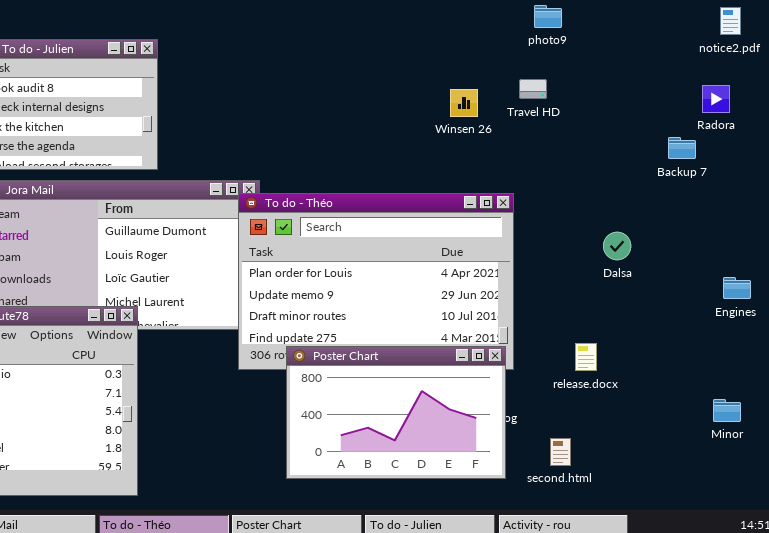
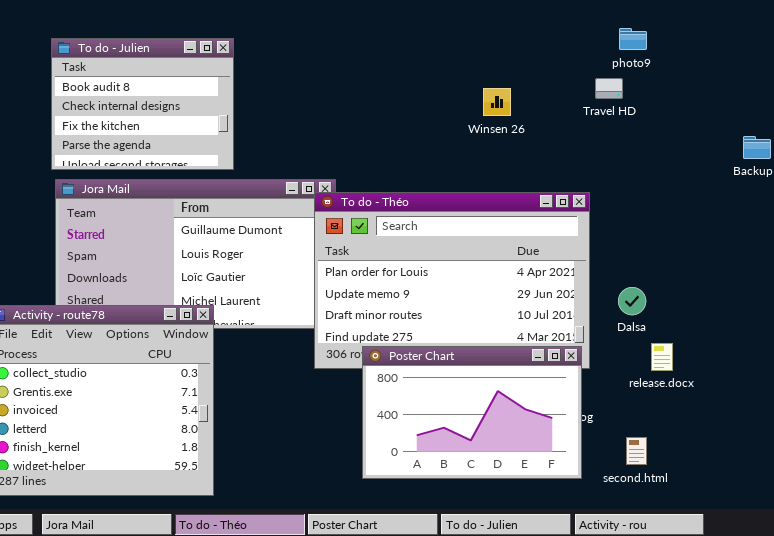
photo9: [534,5,562,28] -> [619,28,647,50], moved
Winsen 26: [450,89,478,117] -> [483,88,511,116], moved
Dalsa: [603,232,631,260] -> [618,287,646,315], moved

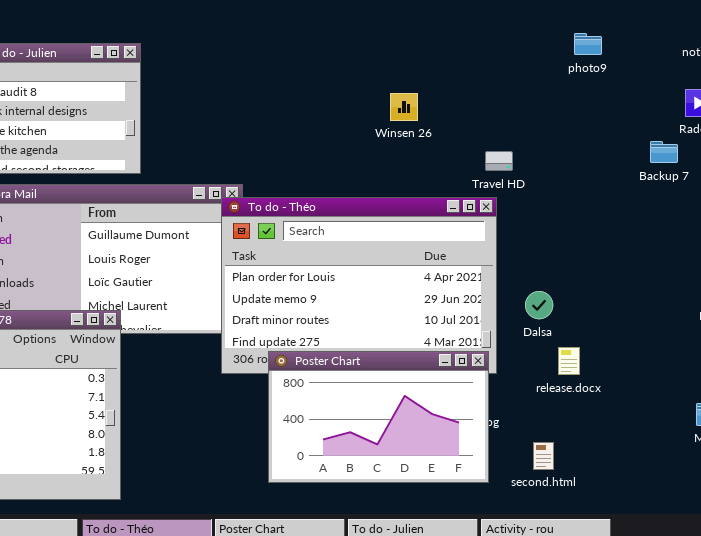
photo9: [619,28,647,50] -> [574,33,602,55], moved
Travel HD: [595,78,623,99] -> [485,151,513,171], moved

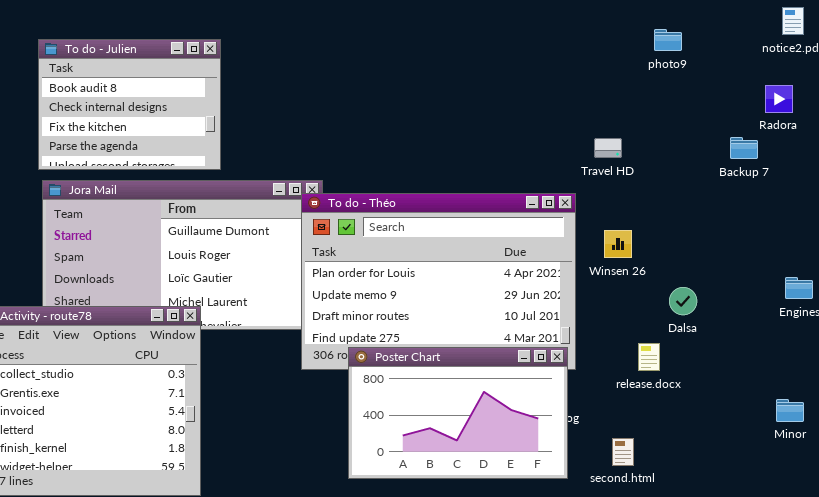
Winsen 26: [390,93,418,121] -> [604,230,632,258], moved
Travel HD: [485,151,513,171] -> [594,138,622,158], moved
Dalsa: [525,291,553,319] -> [669,287,697,315], moved

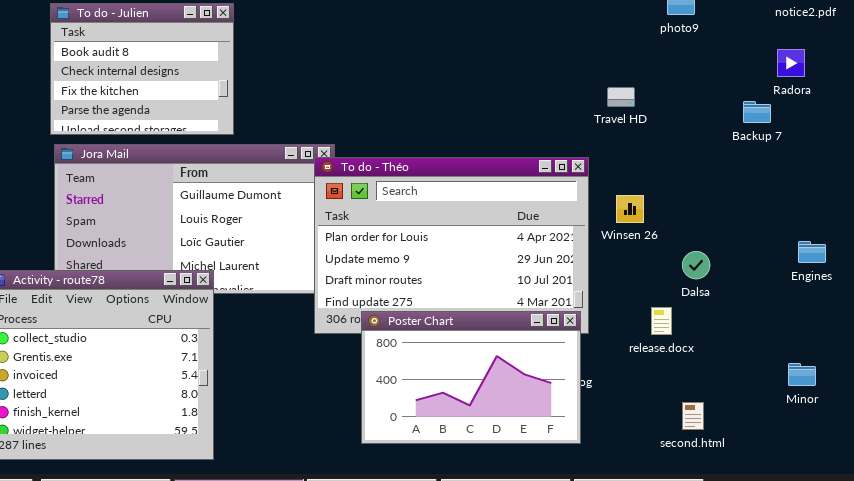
Travel HD: [594,138,622,158] -> [607,87,635,107], moved
second.html: [612,438,634,466] -> [682,402,704,430], moved

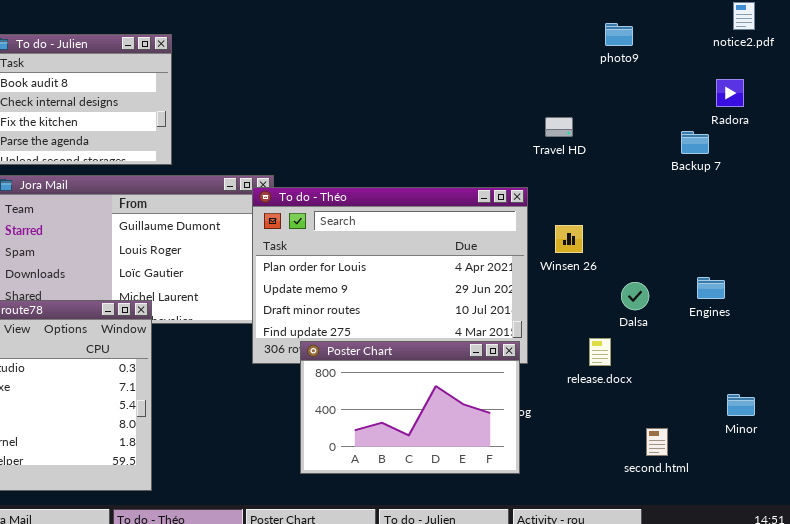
Engines: [798,241,826,263] -> [697,277,725,299], moved
second.html: [682,402,704,430] -> [646,428,668,456], moved

